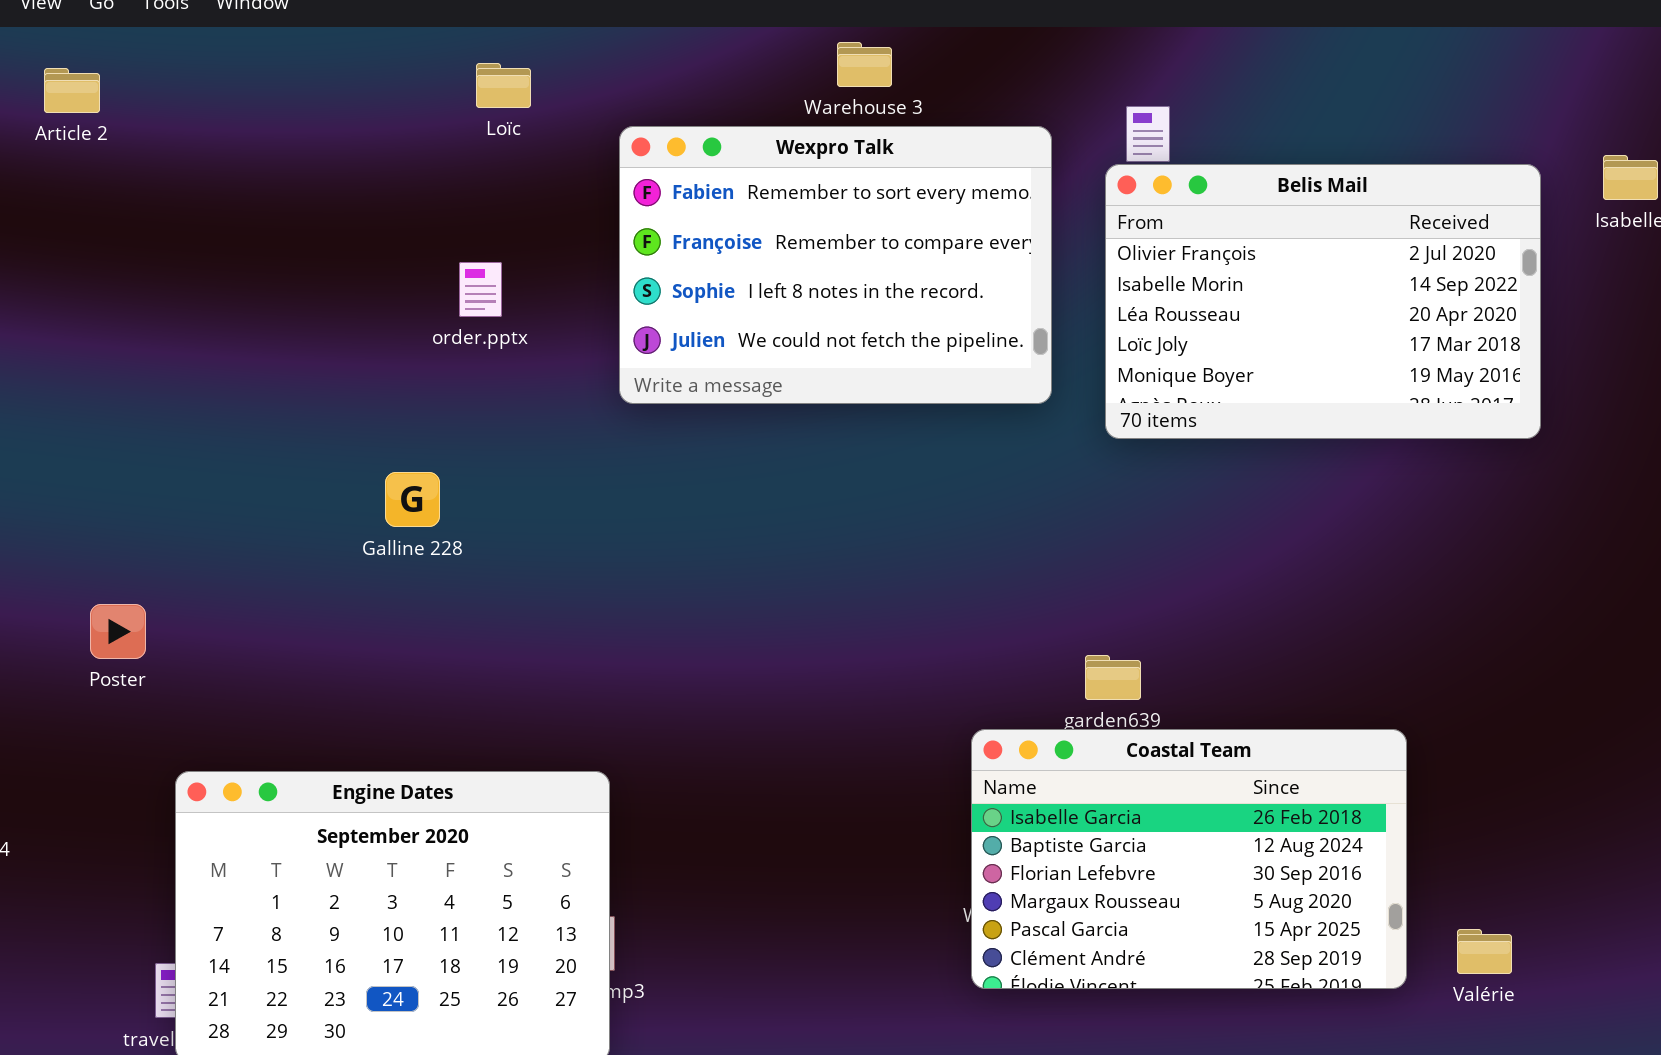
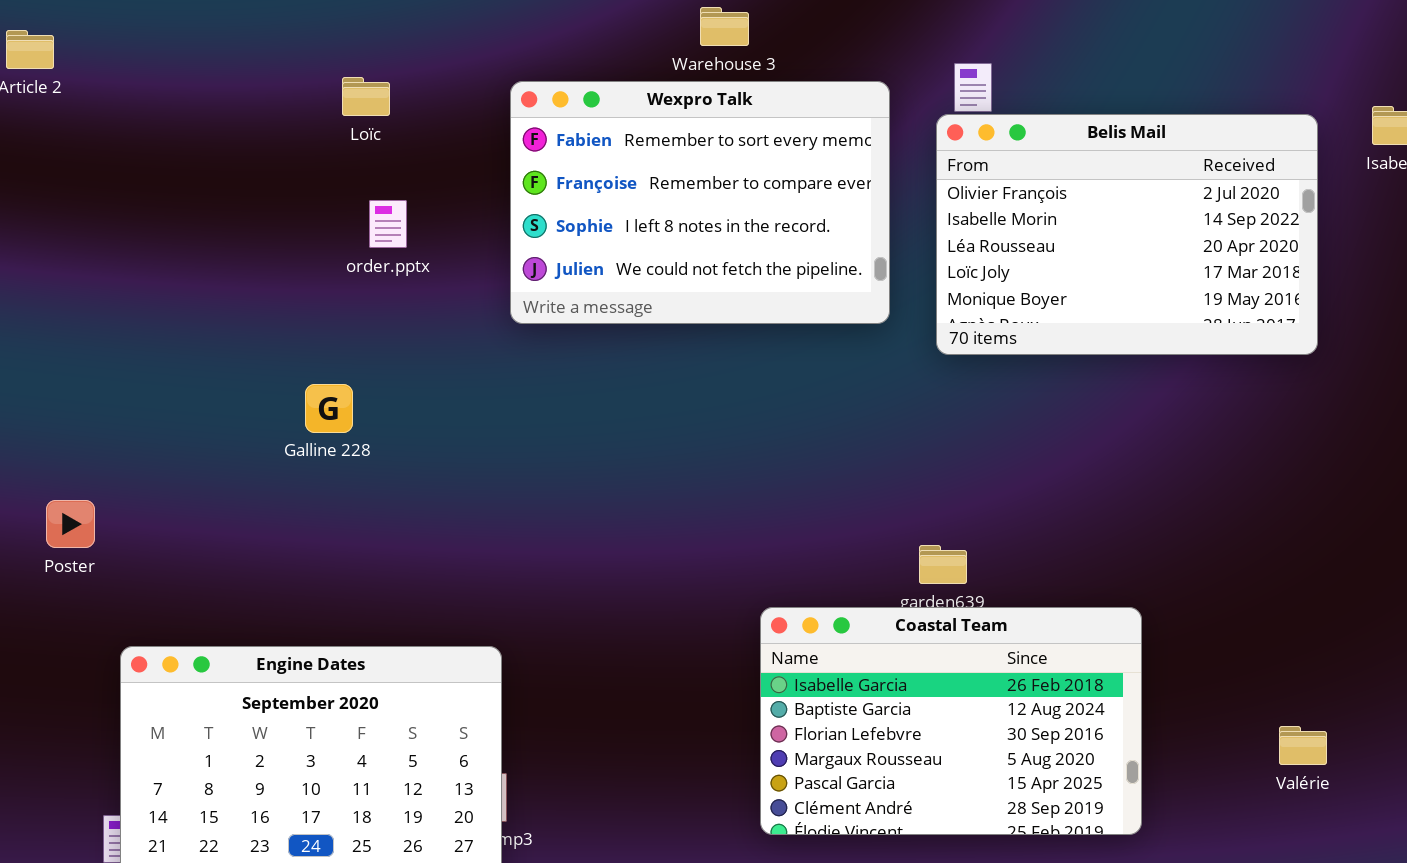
Loïc: [476,63,531,108] -> [342,77,390,116], moved
Coastal Team: [971,729,1407,989] -> [760,607,1142,835], moved
Valérie: [1457,929,1512,974] -> [1279,726,1327,765], moved

